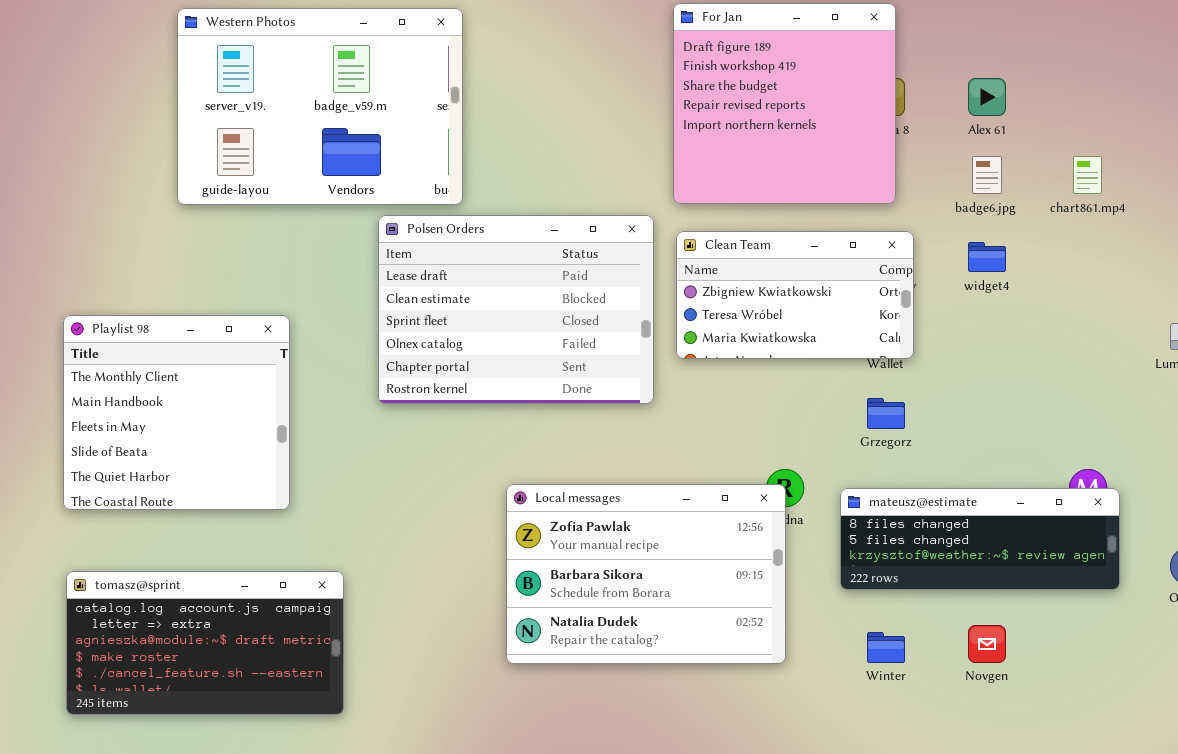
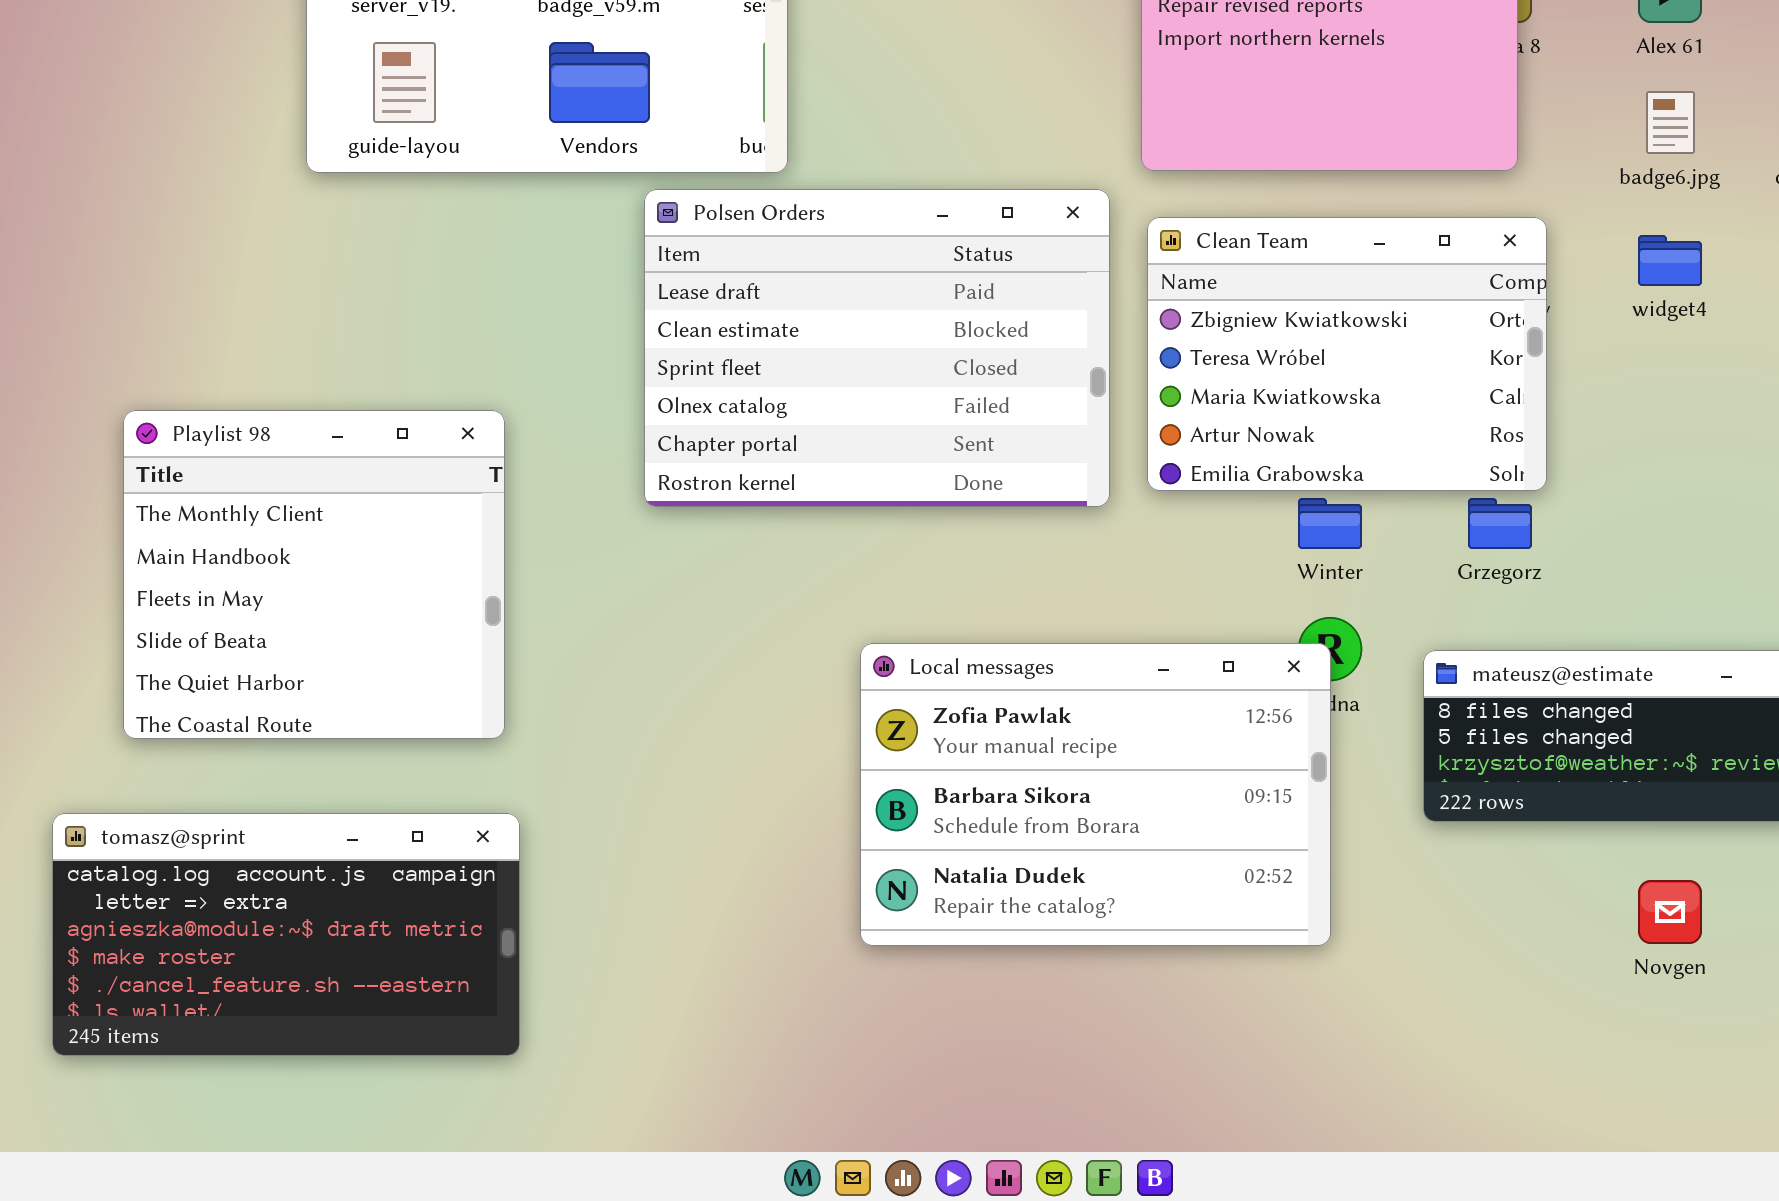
Clean Team: [676,231,914,359] -> [1147,217,1547,491], resized
Playlist 98: [63,315,290,510] -> [123,410,505,739], moved
tomasz@sprint: [66,571,344,715] -> [52,813,520,1056], moved
Winter: [867,632,905,663] -> [1298,498,1362,549], moved

